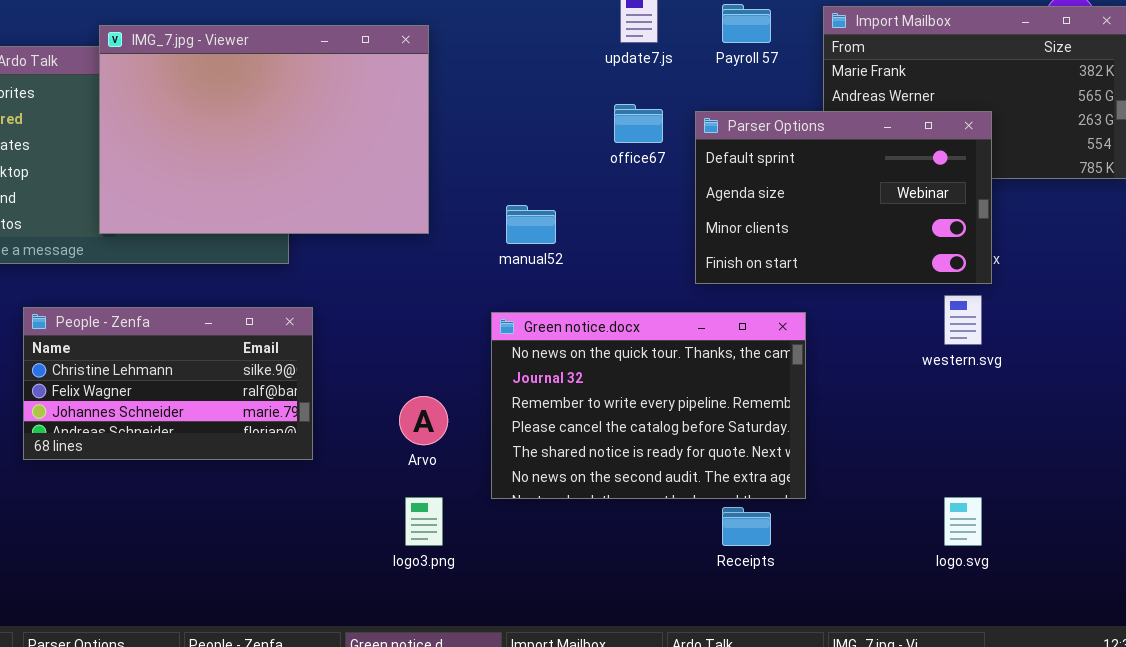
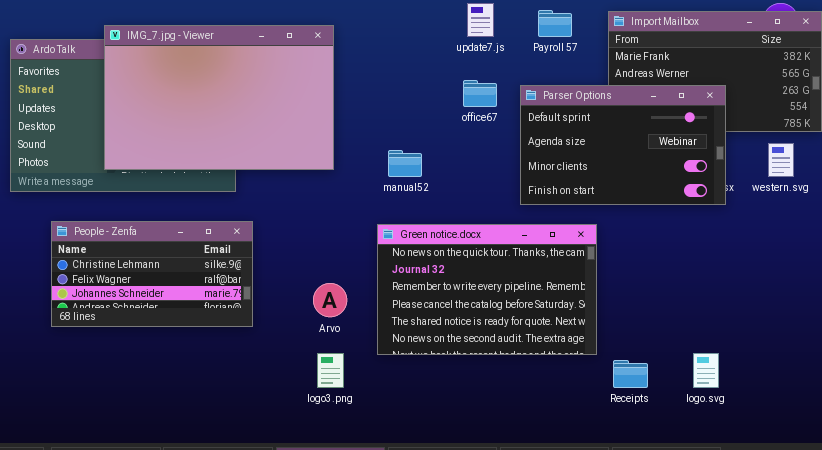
western.svg: [944,295,982,345] -> [768,143,794,177], moved
Receipts: [722,507,771,546] -> [613,360,648,388], moved

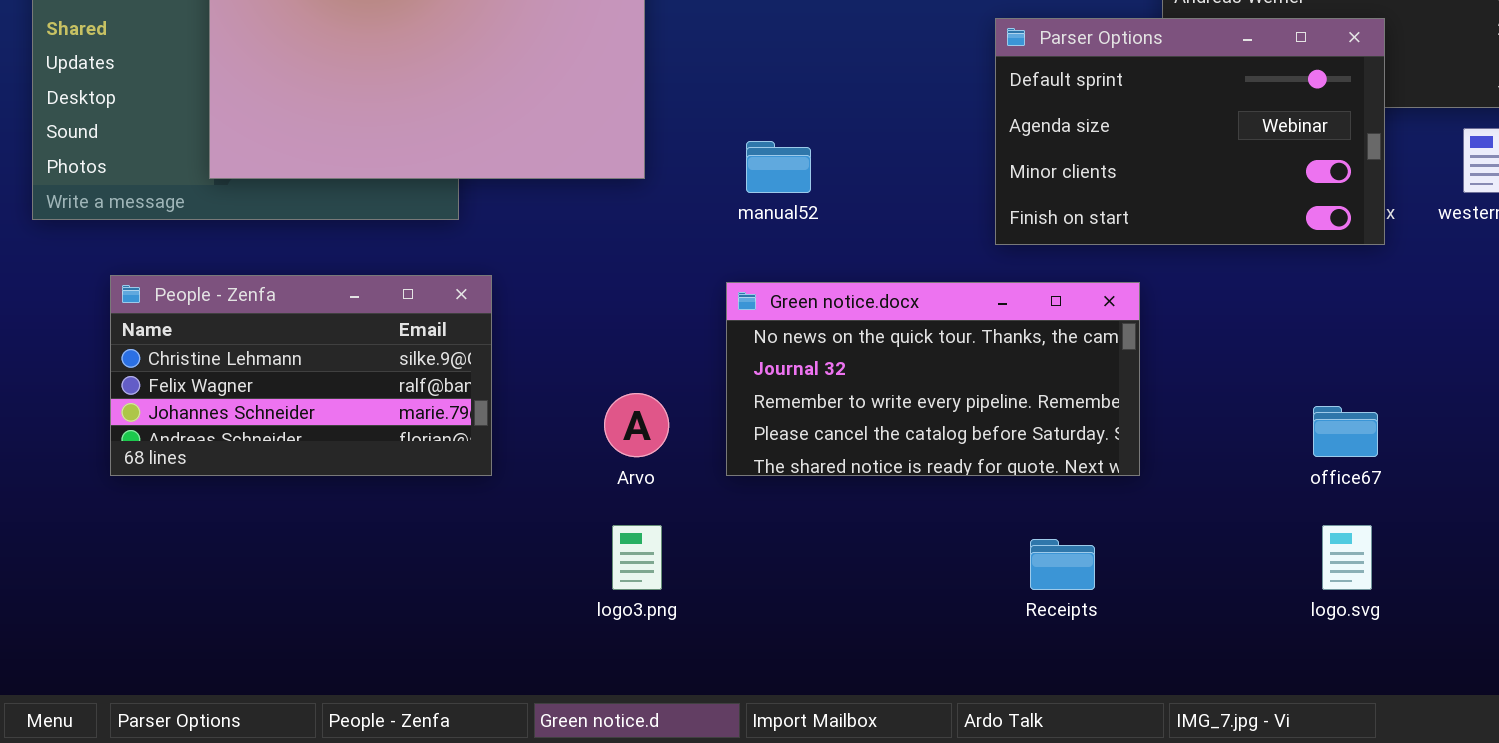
office67: [463,80,497,107] -> [1313,406,1378,457], moved
Green notice.docx: [377,224,597,355] -> [726,282,1140,476], resized
Receipts: [613,360,648,388] -> [1030,539,1095,590], moved

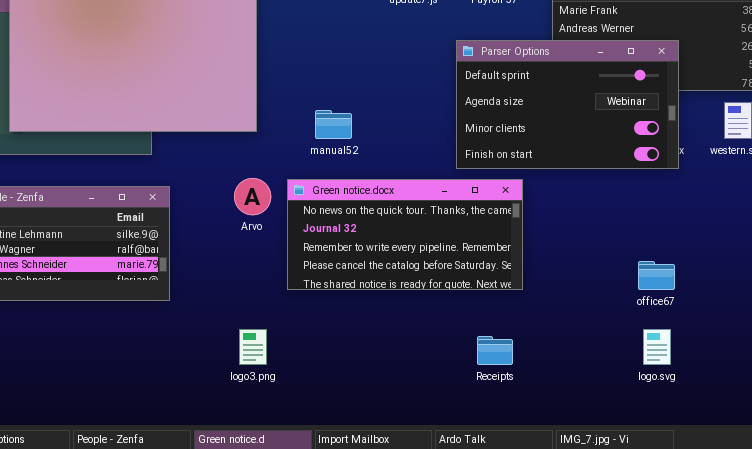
Green notice.docx: [726,282,1140,476] -> [287,179,523,290], moved
Arvo: [604,393,669,457] -> [234,178,271,215], moved

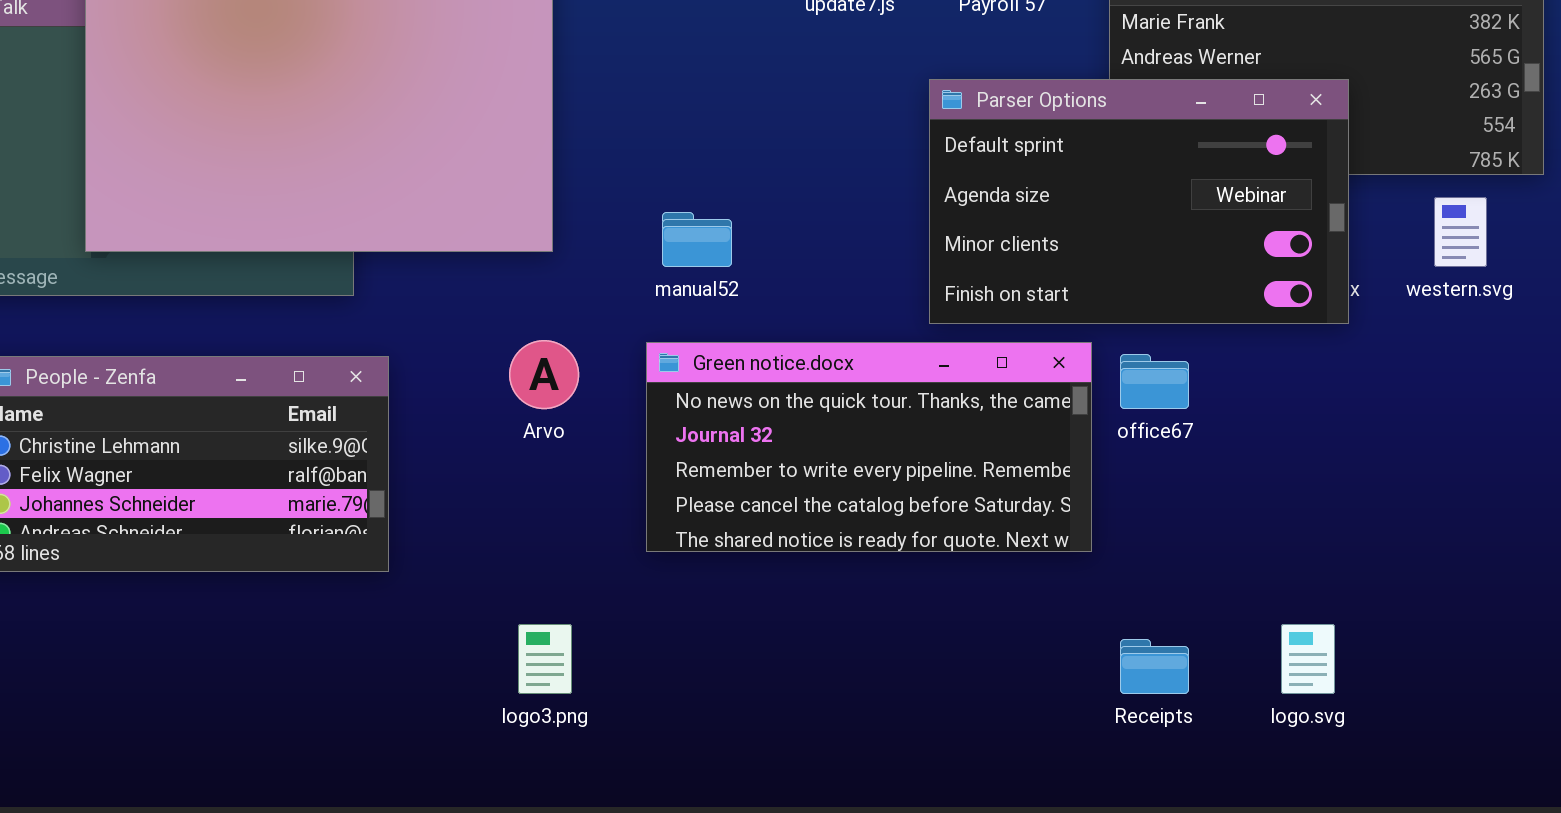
Green notice.docx: [287,179,523,290] -> [646,342,1092,552], moved
office67: [638,261,675,290] -> [1120,354,1189,409], moved
Receipts: [477,336,513,365] -> [1120,639,1189,694], moved

